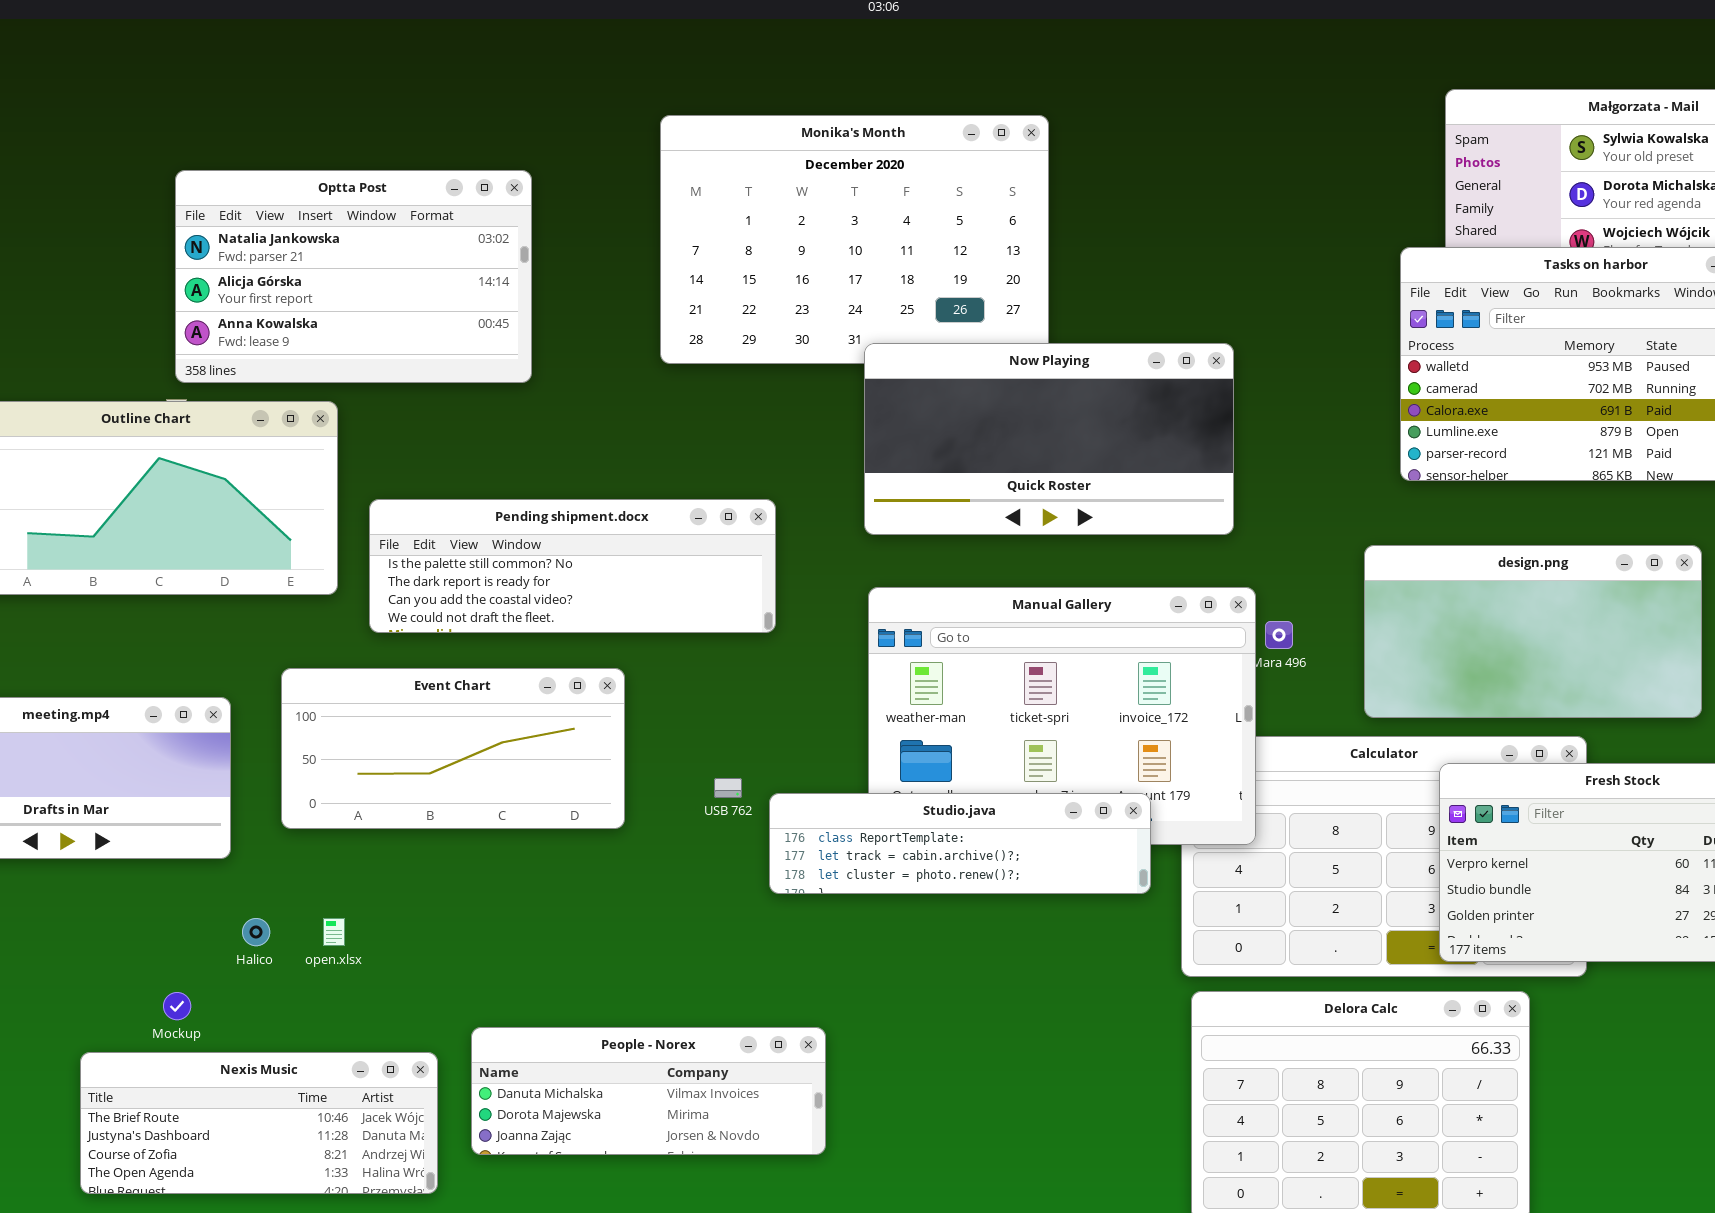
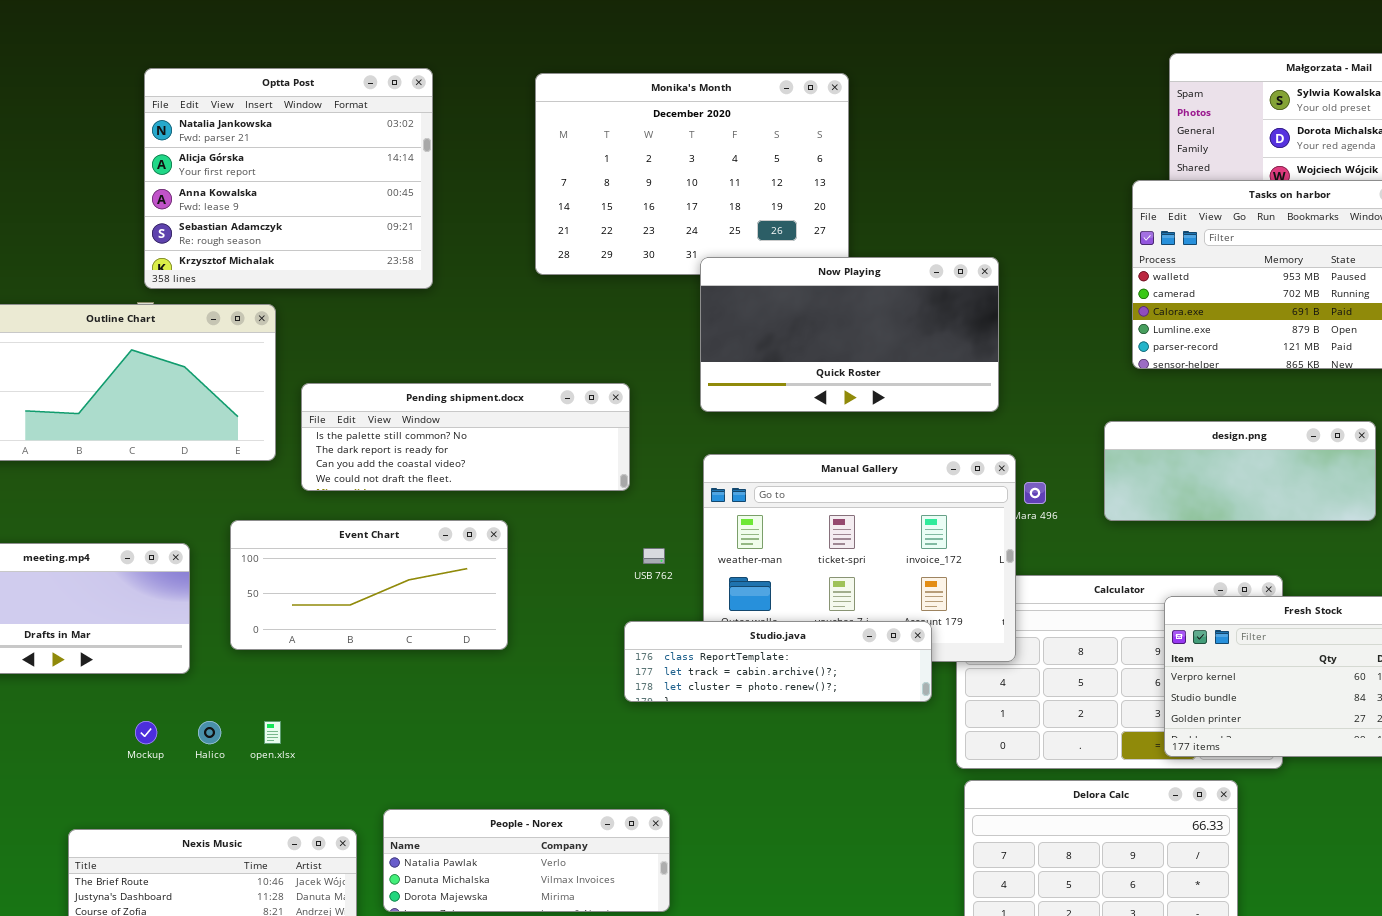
Optta Post: [175,170,532,383] -> [144,68,433,289], resized
design.png: [1364,545,1702,718] -> [1104,421,1376,521], resized
USB 762: [714,778,742,798] -> [643,548,665,564], moved
Mockup: [163,992,191,1020] -> [135,721,157,744], moved
People - Norex: [471,1027,826,1155] -> [383,809,670,912], scrolled up 1 row

